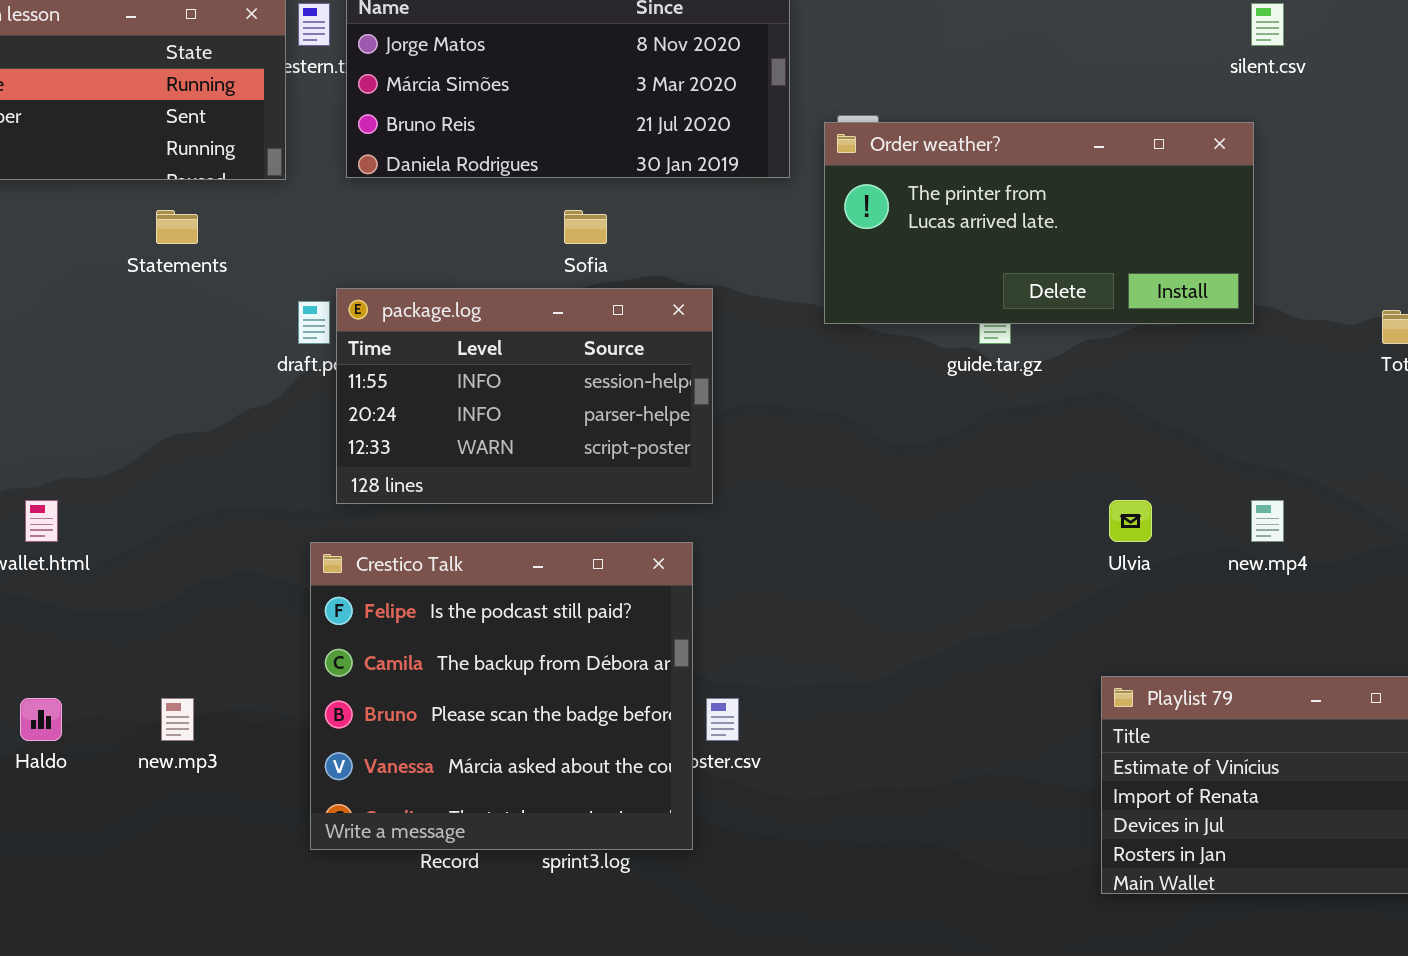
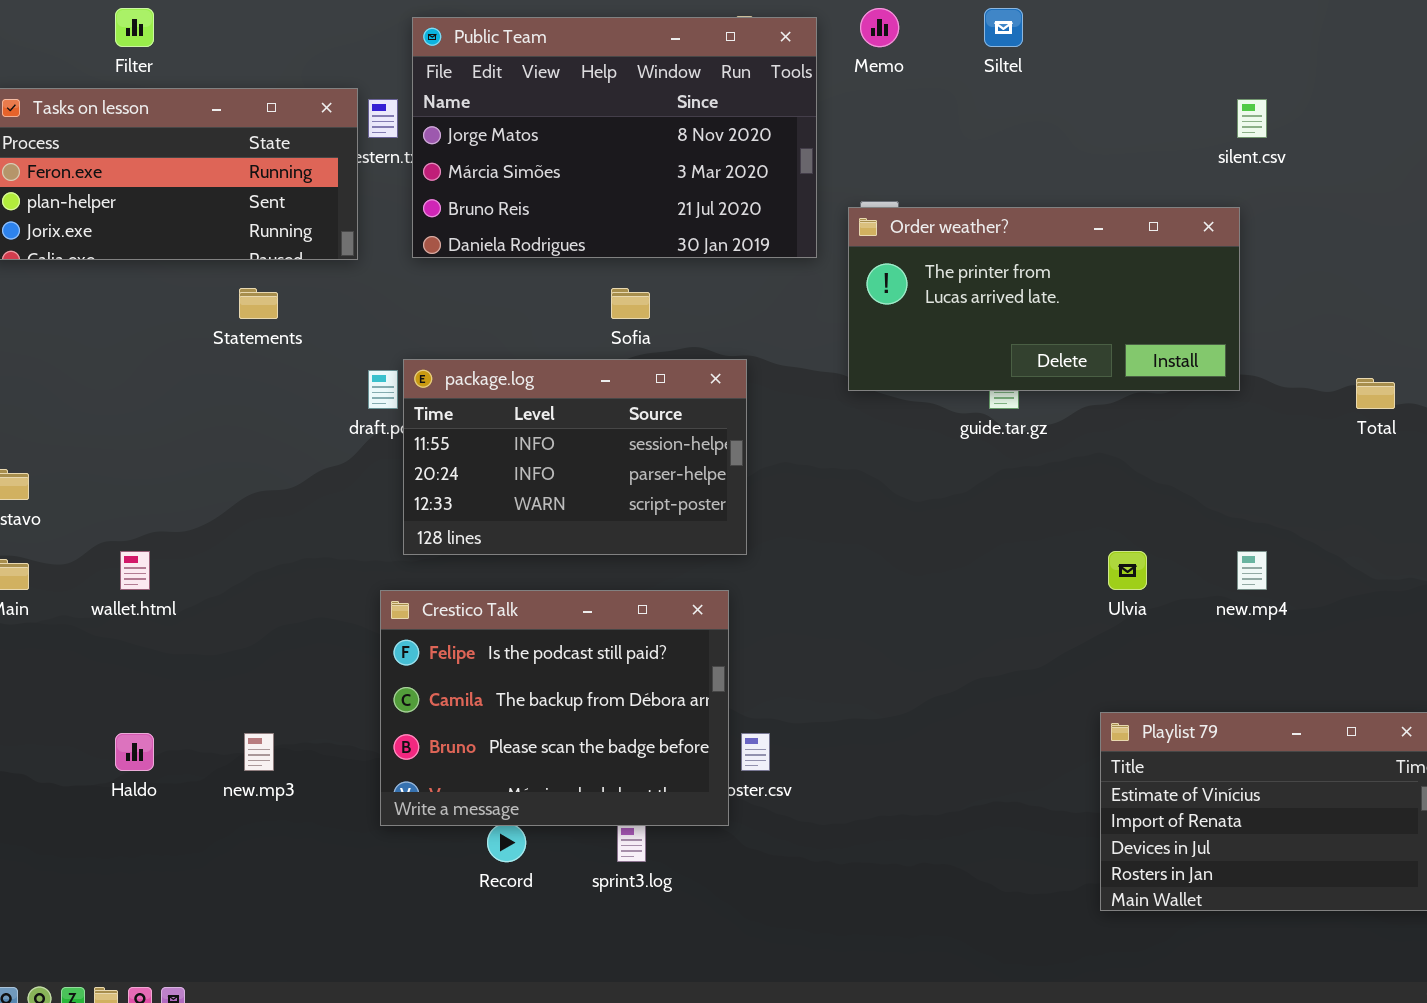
Crestico Talk: [310,542,693,850] -> [380,590,729,826], resized

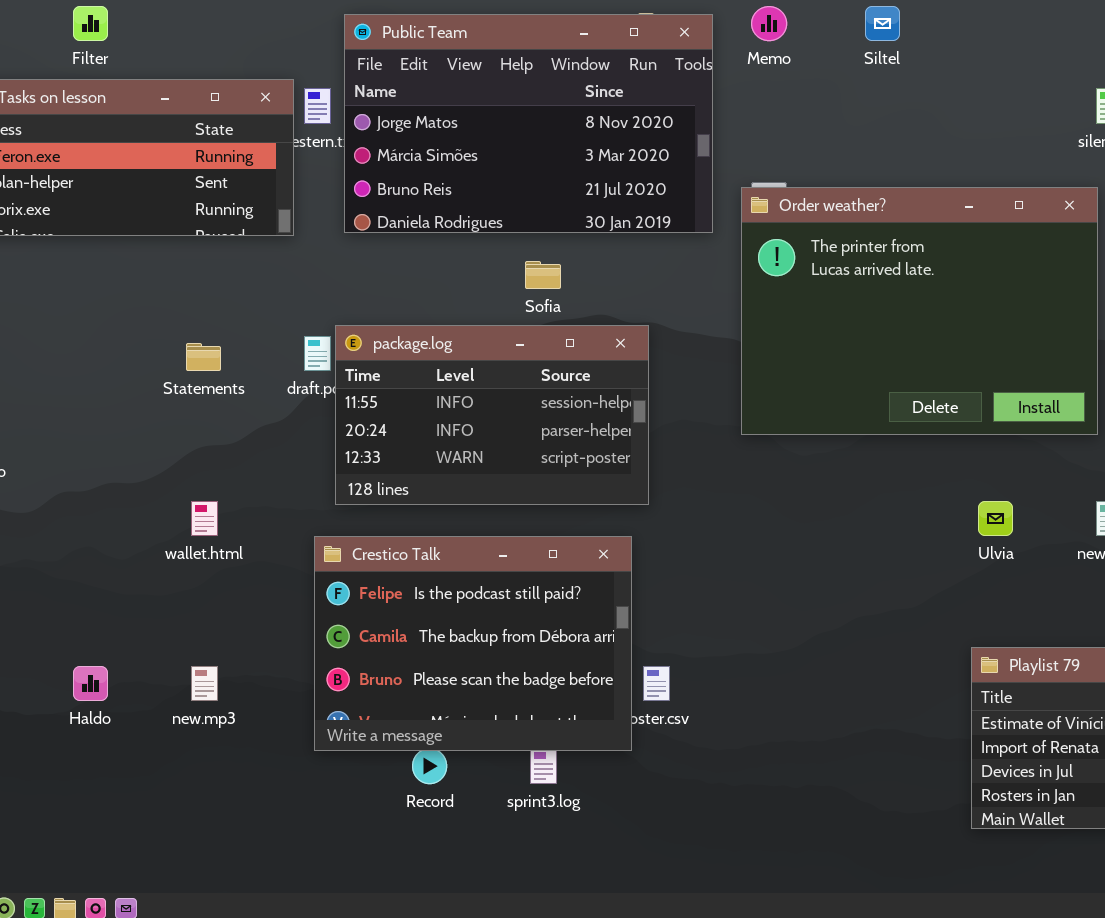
Order weather?: [848,207,1240,391] -> [741,187,1098,435], resized
Statements: [239,288,278,319] -> [186,343,221,371], moved
wallet.html: [120,551,150,590] -> [191,501,218,536], moved

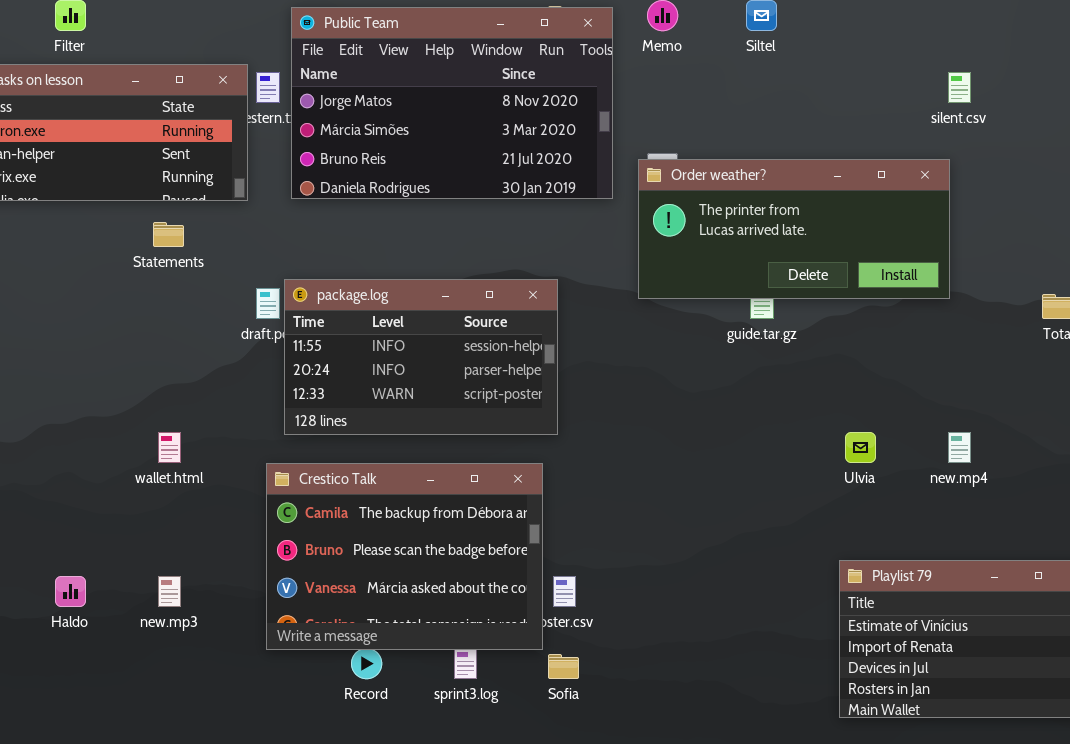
Order weather?: [741,187,1098,435] -> [638,159,950,299], resized
Sofia: [525,261,561,289] -> [548,654,579,679], moved
Statements: [186,343,221,371] -> [153,222,184,247], moved
Crestico Talk: [314,536,632,751] -> [266,463,543,650], scrolled down 1 row

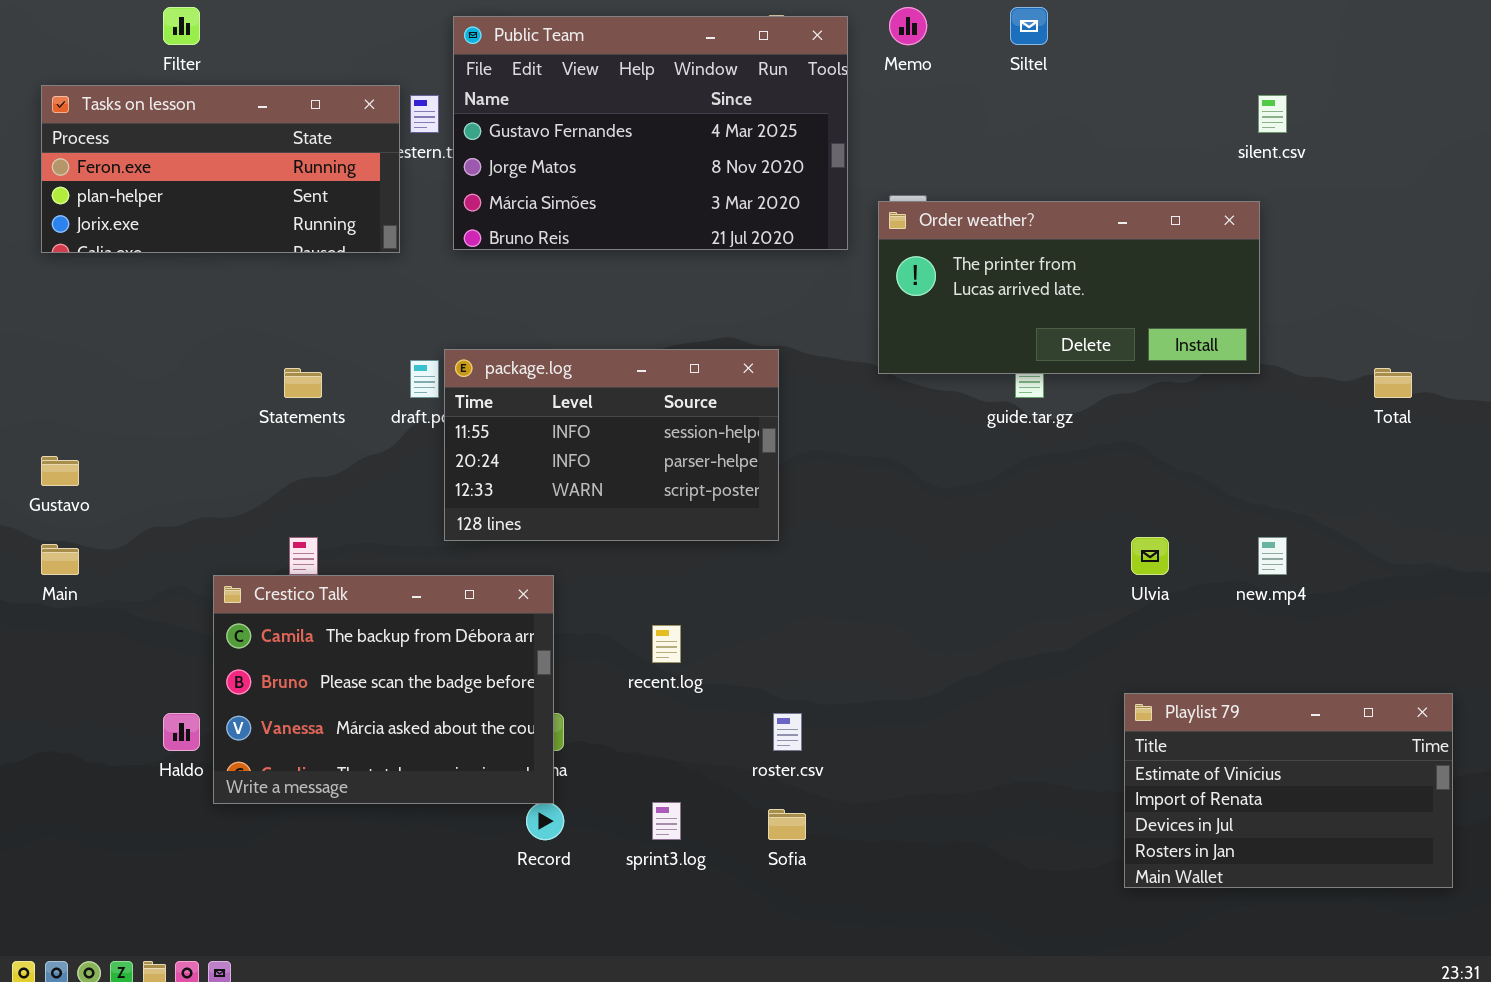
Public Team: [291,7,613,199] -> [453,16,848,250], scrolled up 1 row
Statements: [153,222,184,247] -> [284,368,322,398], moved
Crestico Talk: [266,463,543,650] -> [213,575,554,804], moved

